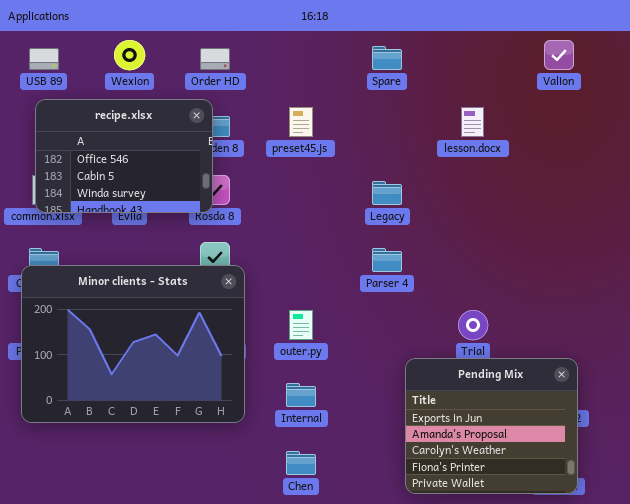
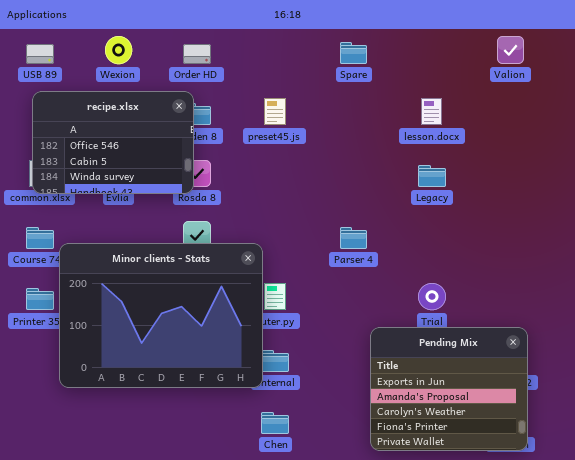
Legacy: [372,181,402,205] -> [418,165,446,187], moved
Minor clients - Stats: [21,265,245,423] -> [59,243,263,388], moved

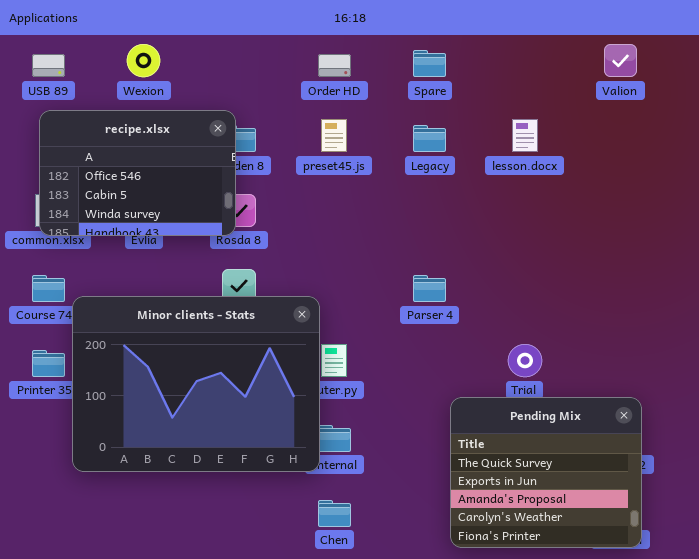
Order HD: [183,44,211,64] -> [318,54,351,77], moved
Legacy: [418,165,446,187] -> [413,125,446,152], moved
Pending Mix: [370,327,528,451] -> [450,397,642,548], scrolled up 1 row

